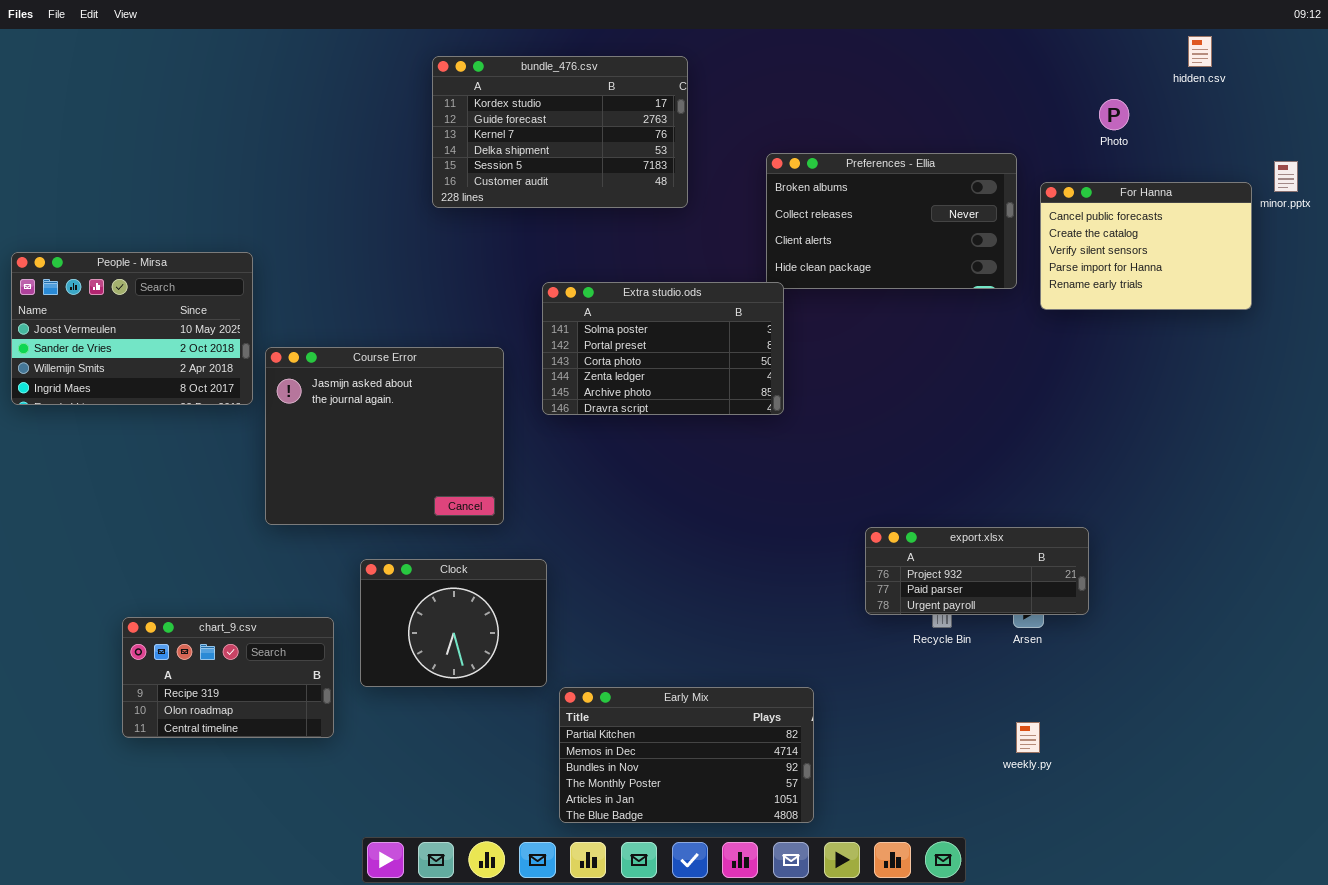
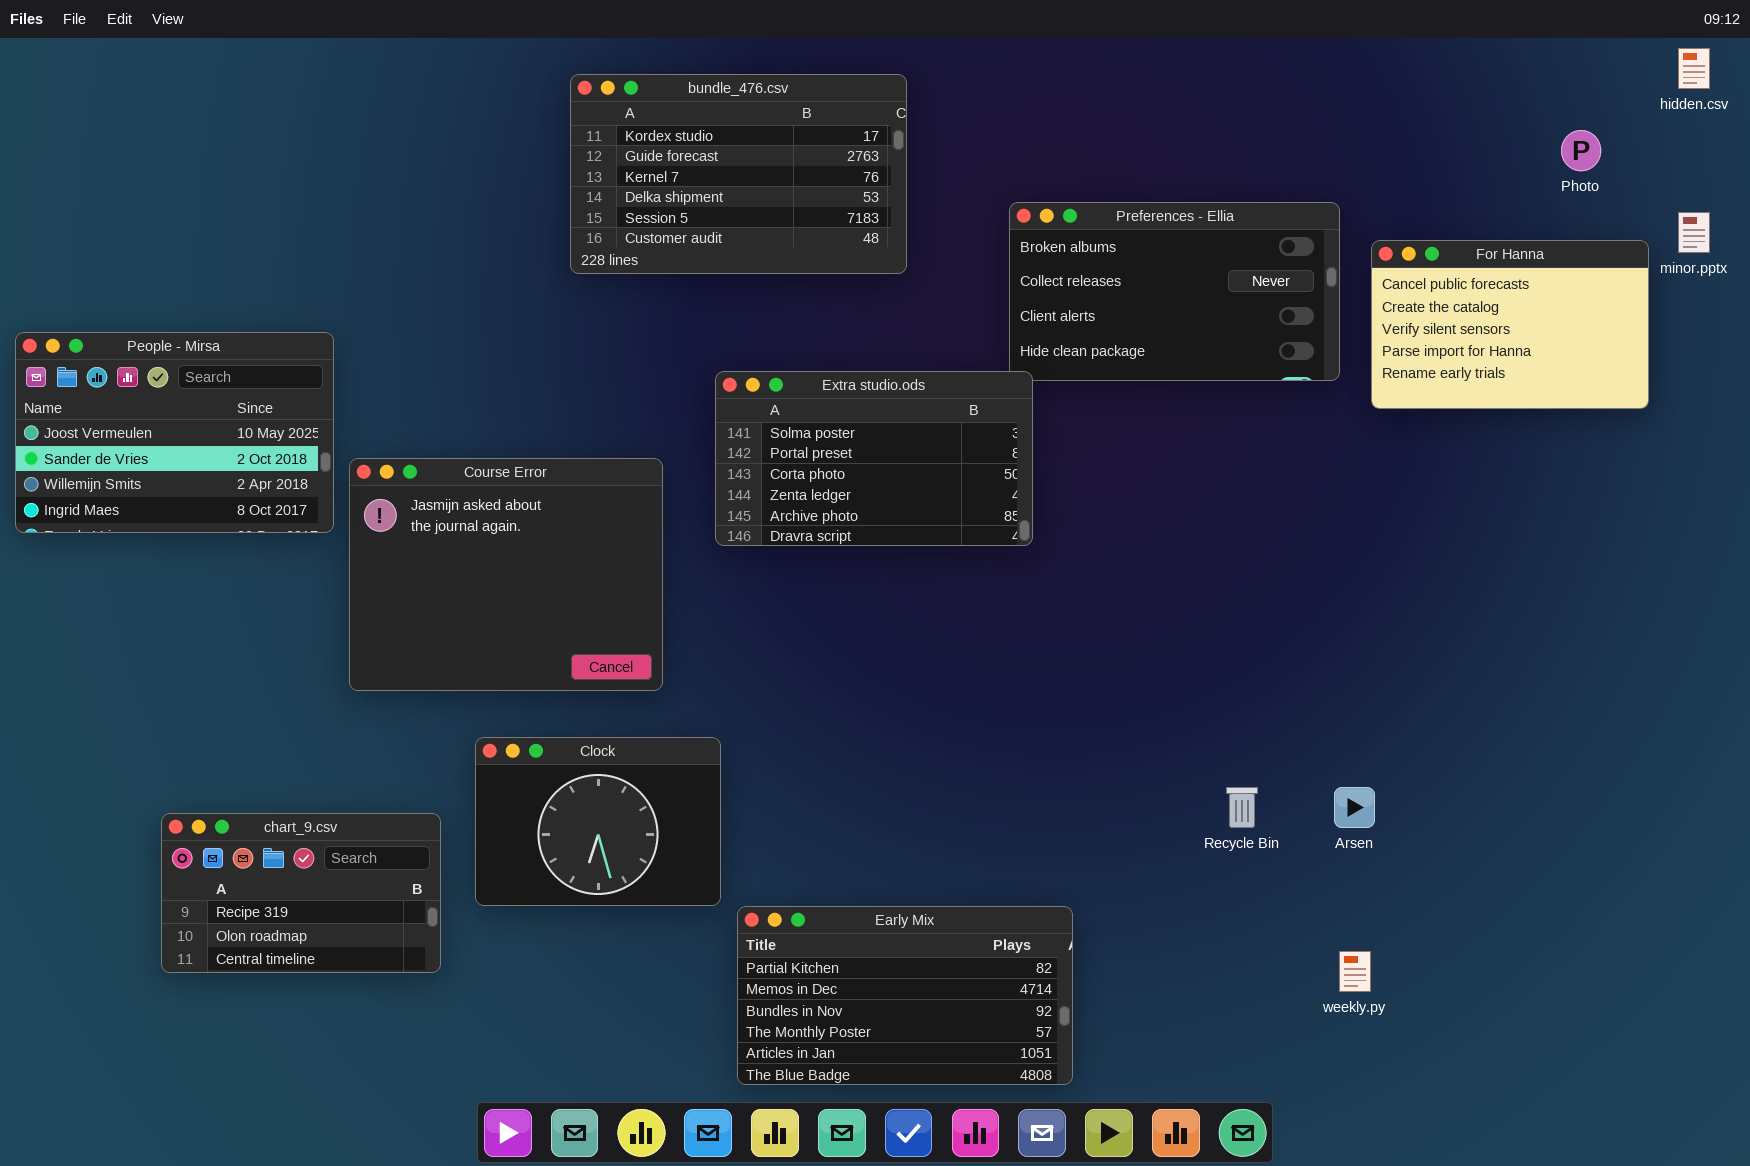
hidden.csv: [1188,36,1212,67] -> [1678,48,1710,89], moved
Photo: [1099,99,1129,130] -> [1561,130,1601,171], moved
export.xlsx: [865,527,1089,615] -> none, closed

